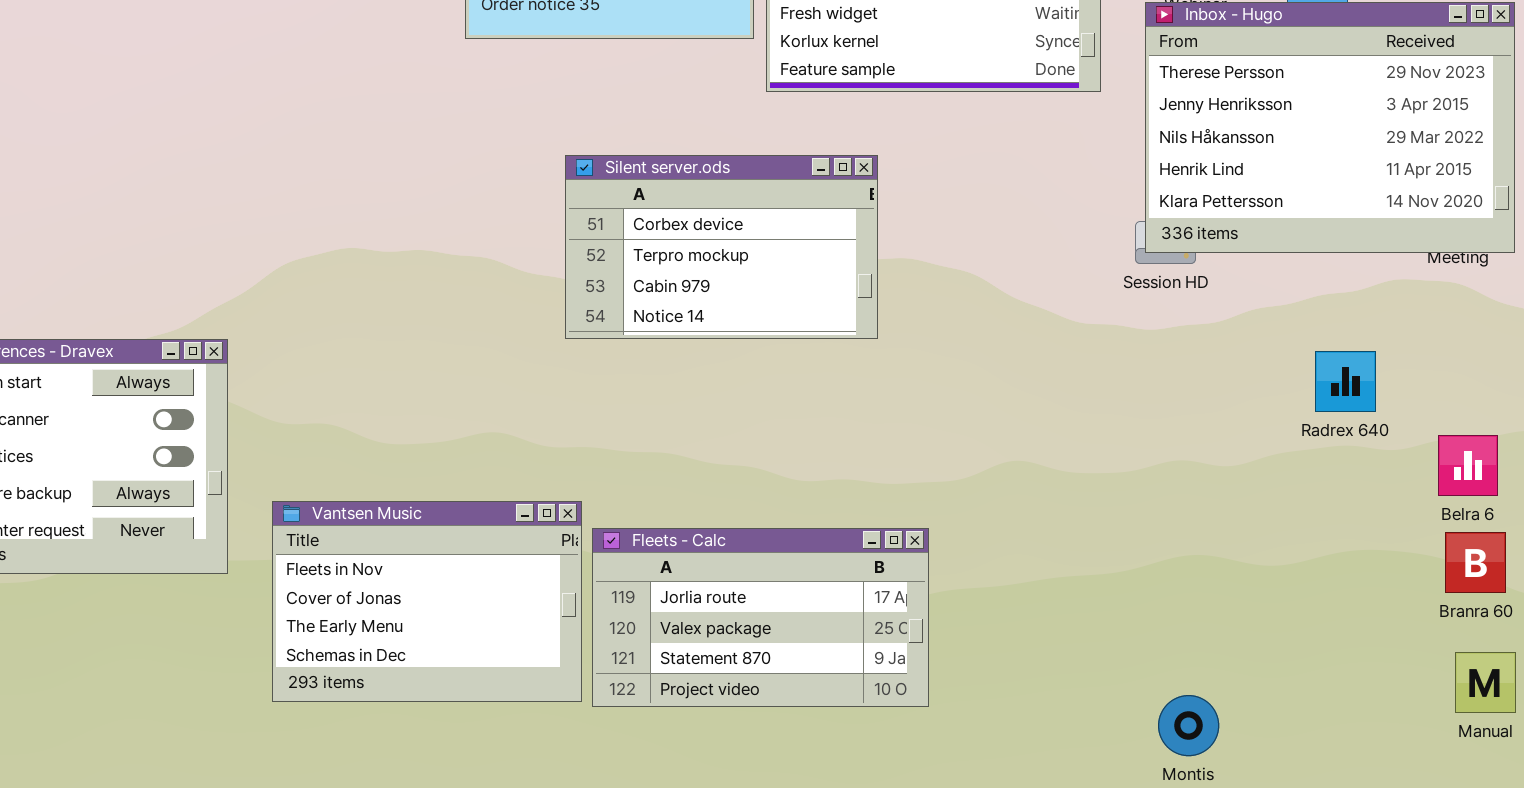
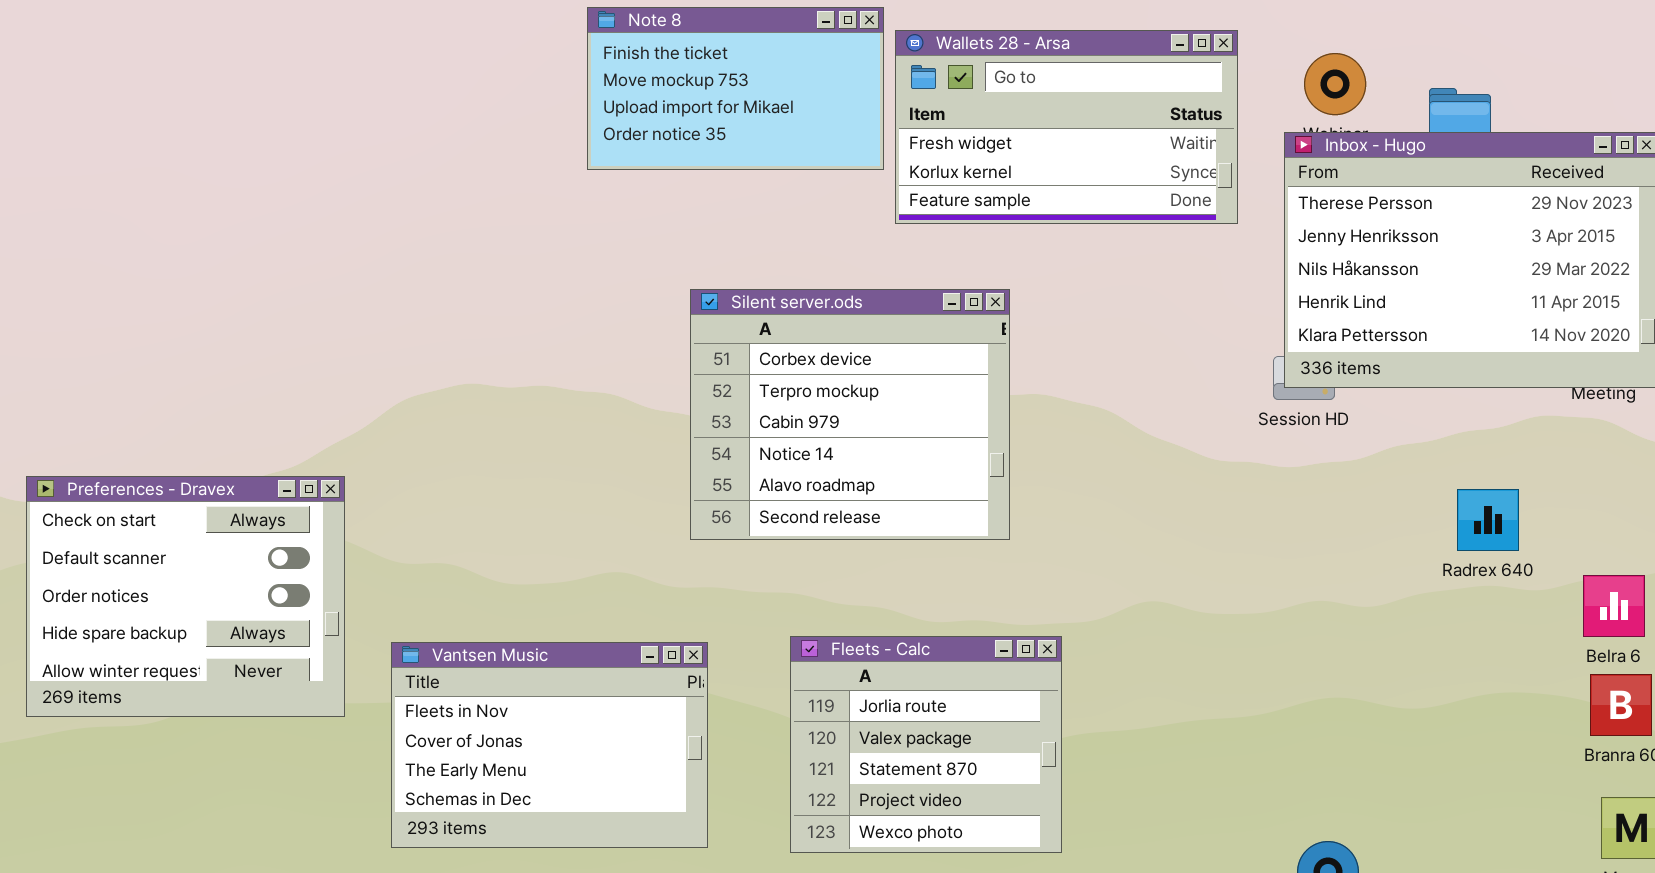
Silent server.ods: [565,155,878,339] -> [690,289,1010,540], resized
Fleets - Calc: [592,528,929,707] -> [790,636,1062,853], resized

